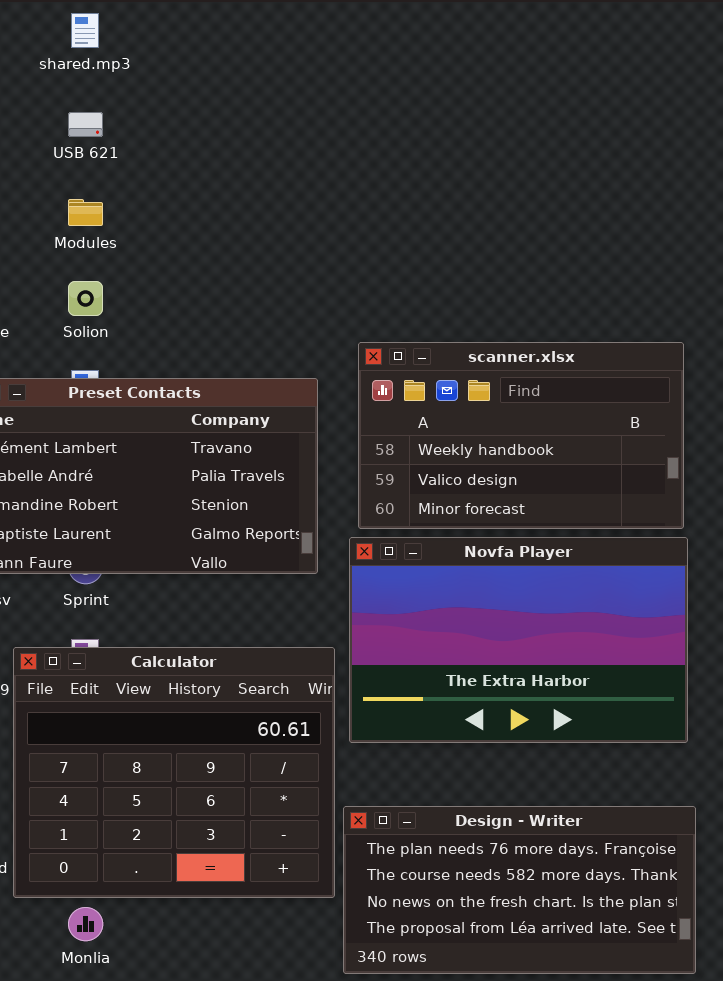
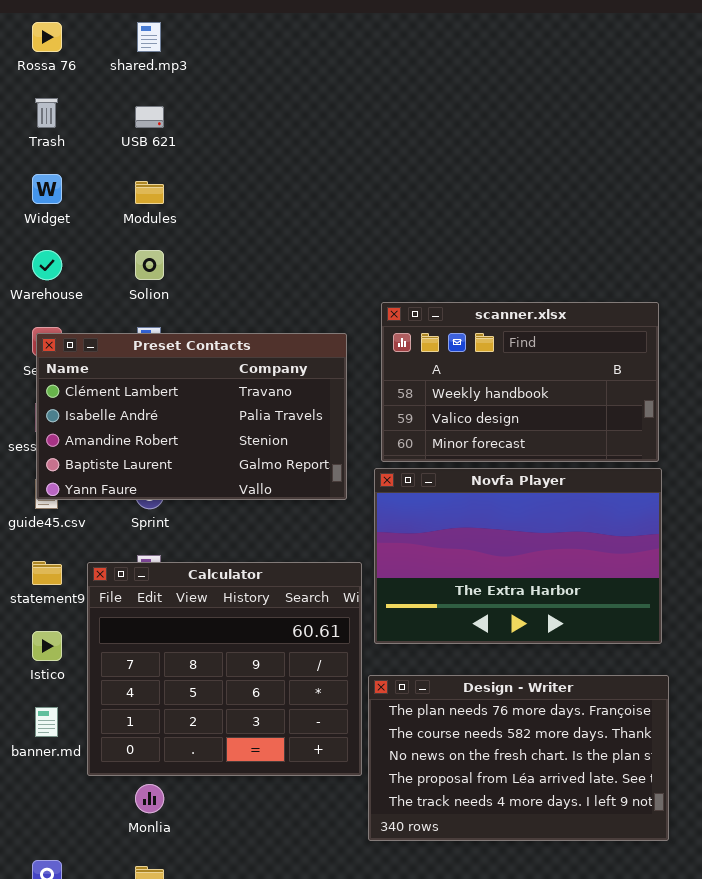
Design - Writer: [343,806,696,974] -> [368,675,669,841], resized

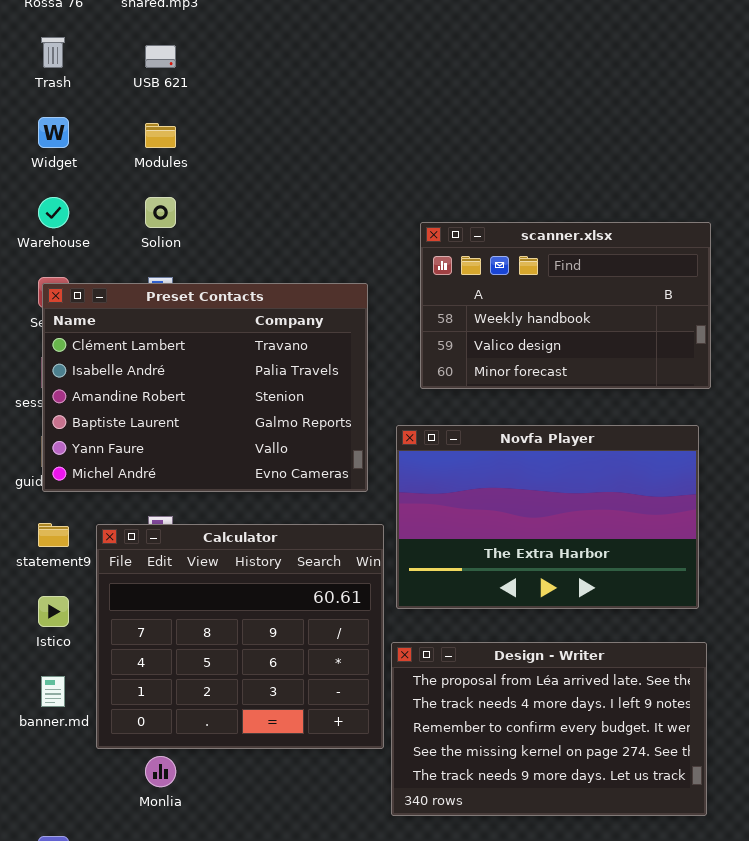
scanner.xlsx: [381,302,659,462] -> [420,222,711,389], moved
Preset Contacts: [36,333,347,500] -> [42,283,368,492], resized
Design - Writer: [368,675,669,841] -> [391,642,707,816], scrolled down 3 rows

